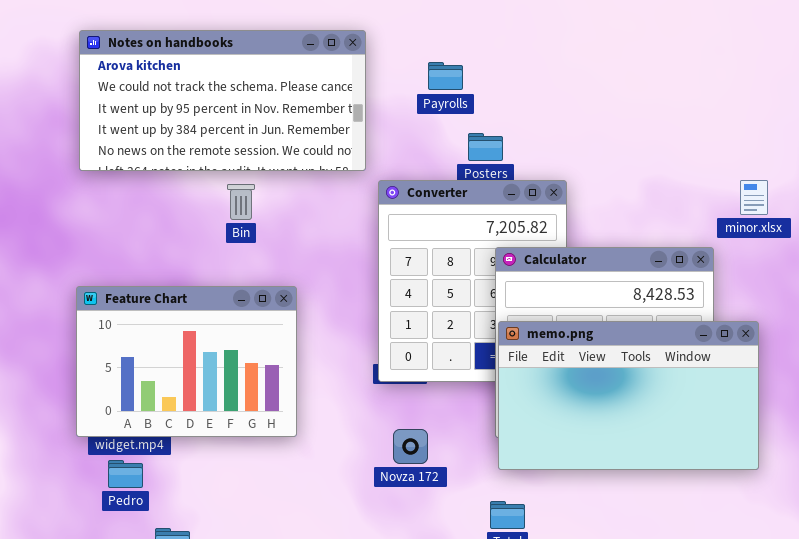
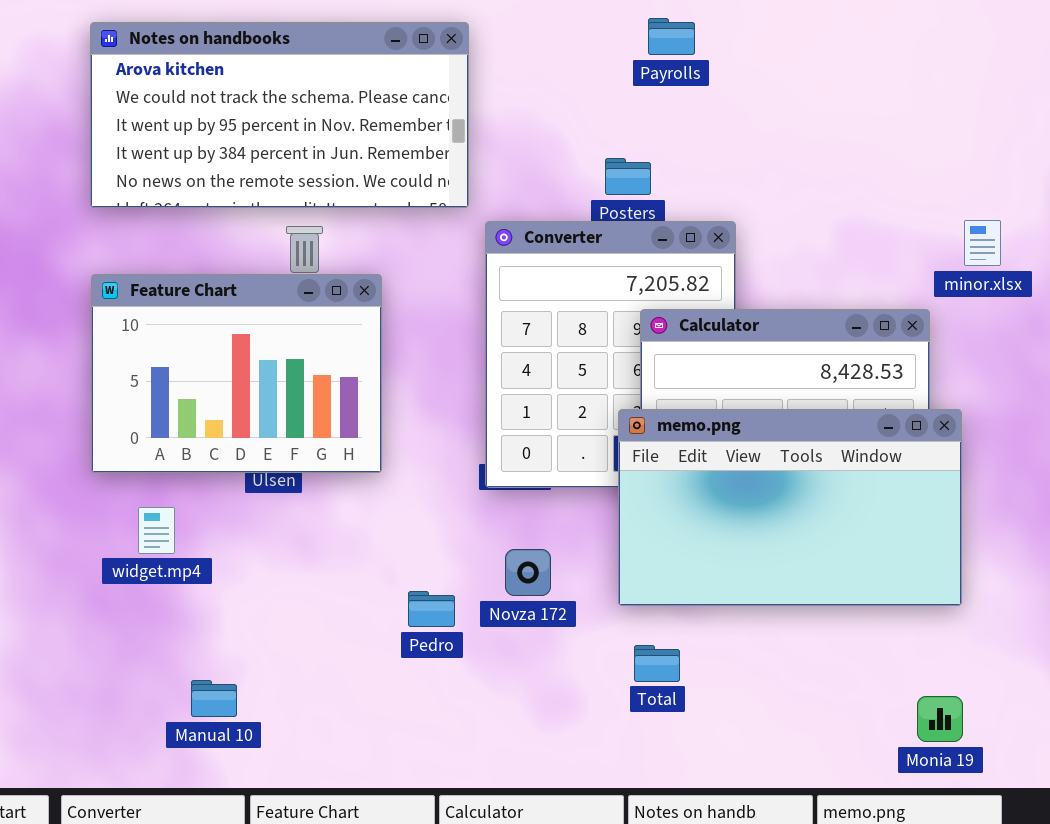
Payrolls: [428,62,463,90] -> [648,18,695,55], moved
Feature Chart: [76,286,297,437] -> [91,274,382,473], moved
memo.png: [498,321,759,470] -> [618,409,962,606], moved
Pedro: [108,460,143,488] -> [408,591,455,627], moved

